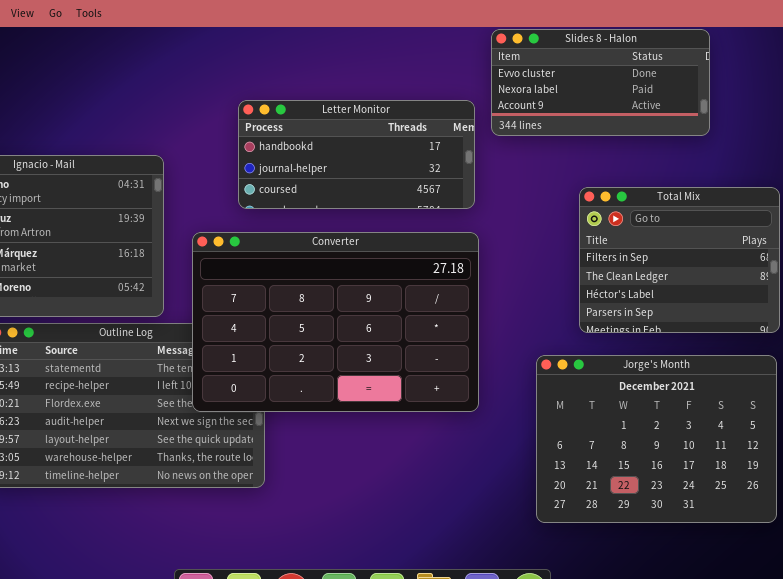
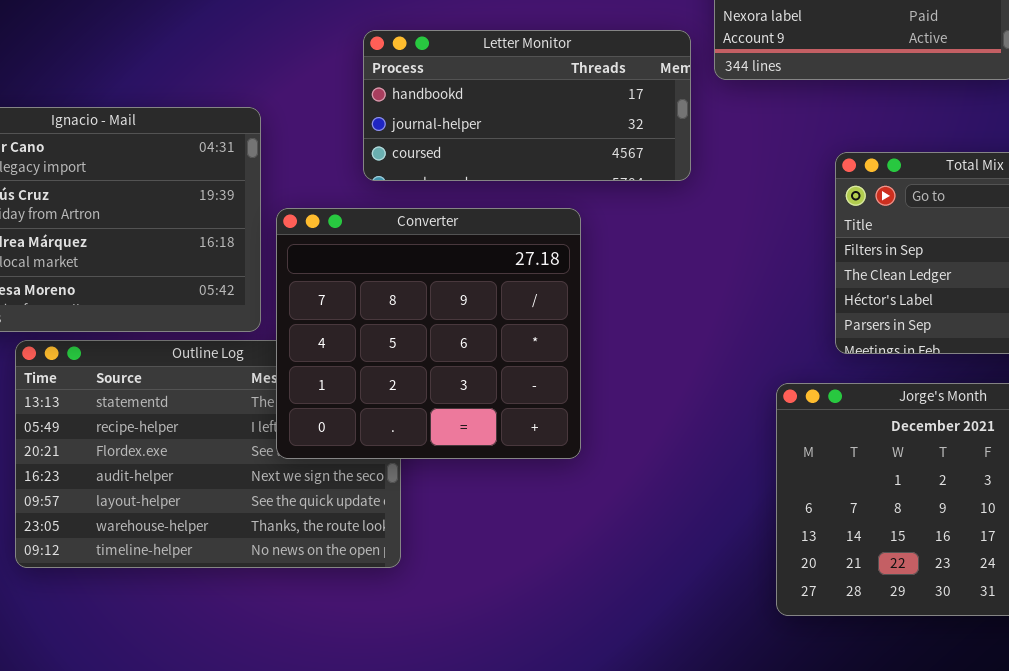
Converter: [192,232,479,412] -> [276,208,581,459], moved, resized

